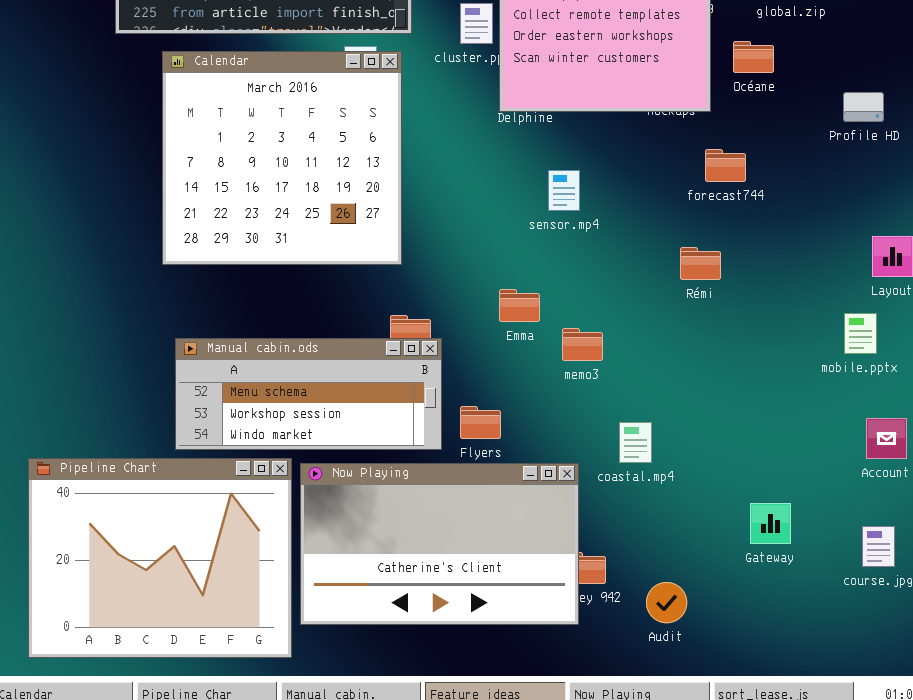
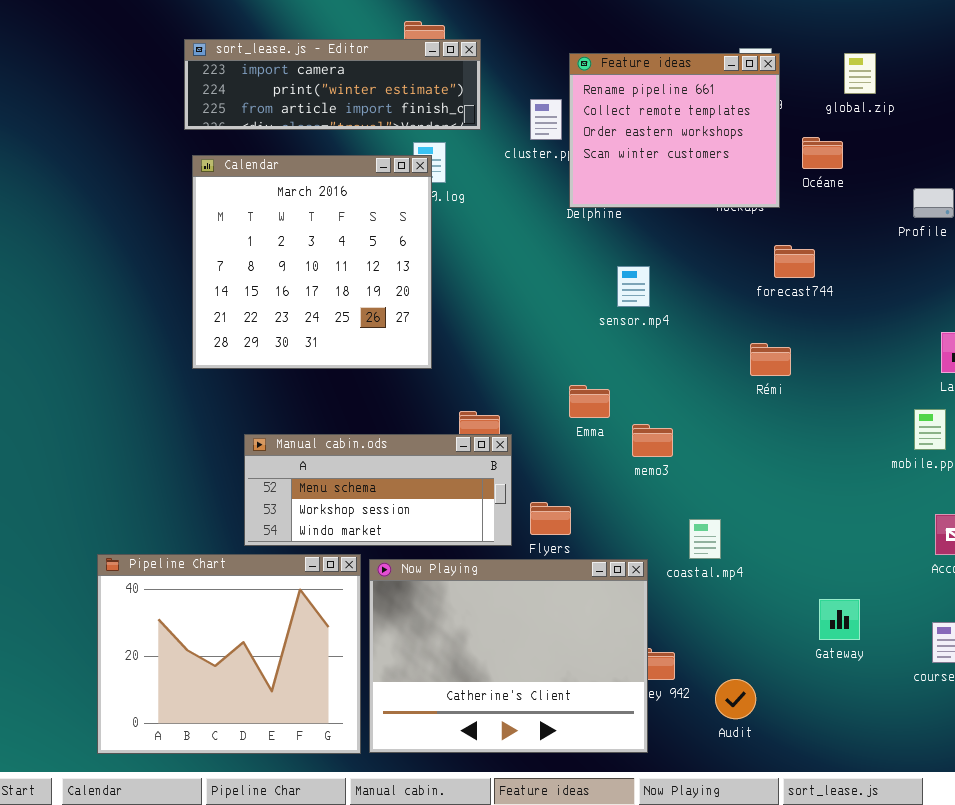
Calendar: [162,51,402,265] -> [192,155,432,369], moved
Now Playing: [300,463,579,625] -> [369,559,648,753], resized

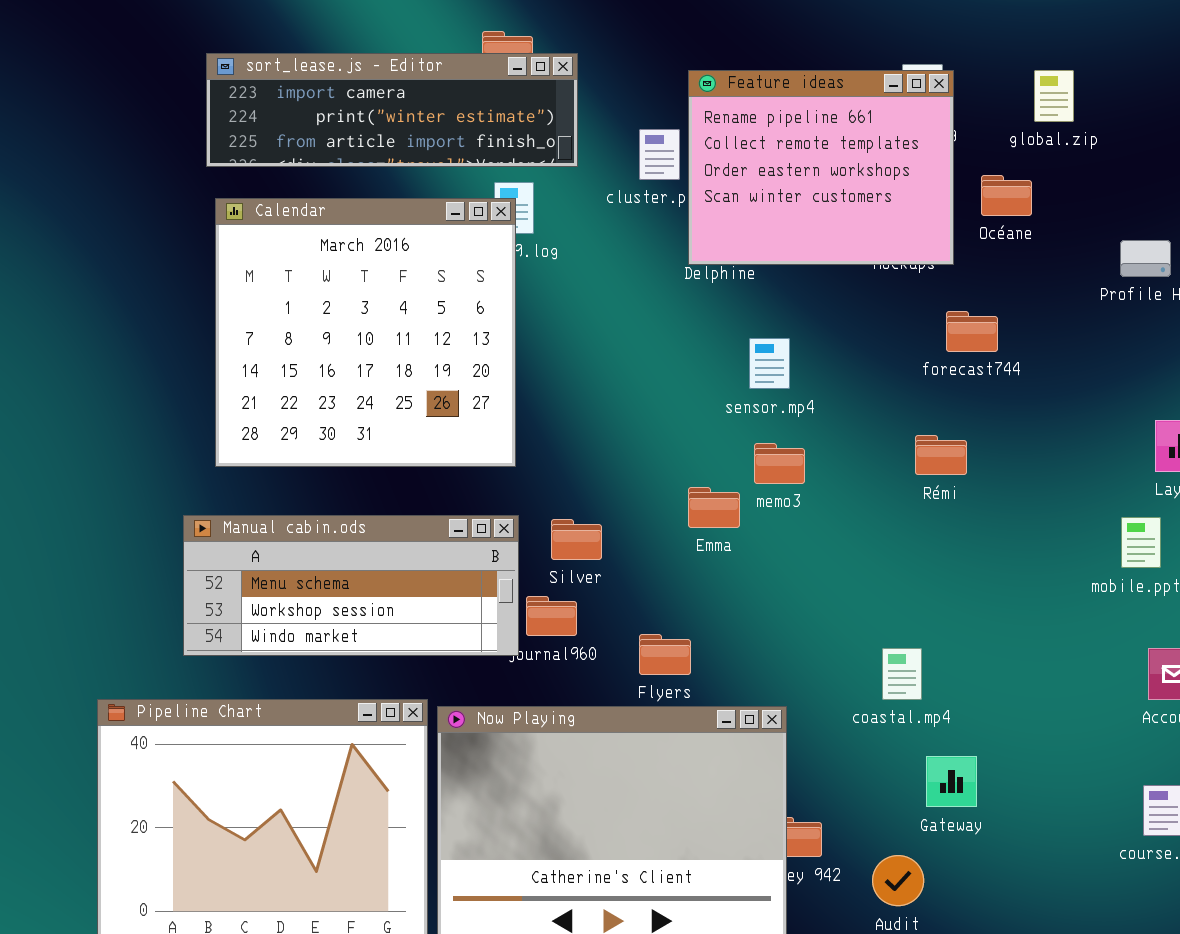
memo3: [632,424,673,457] -> [754,443,805,484], moved
Manual cabin.ods: [244,434,512,546] -> [183,515,519,656], moved
coastal.mp4: [689,519,721,559] -> [882,648,922,700], moved
Gateway: [819,599,860,640] -> [926,756,977,807], moved

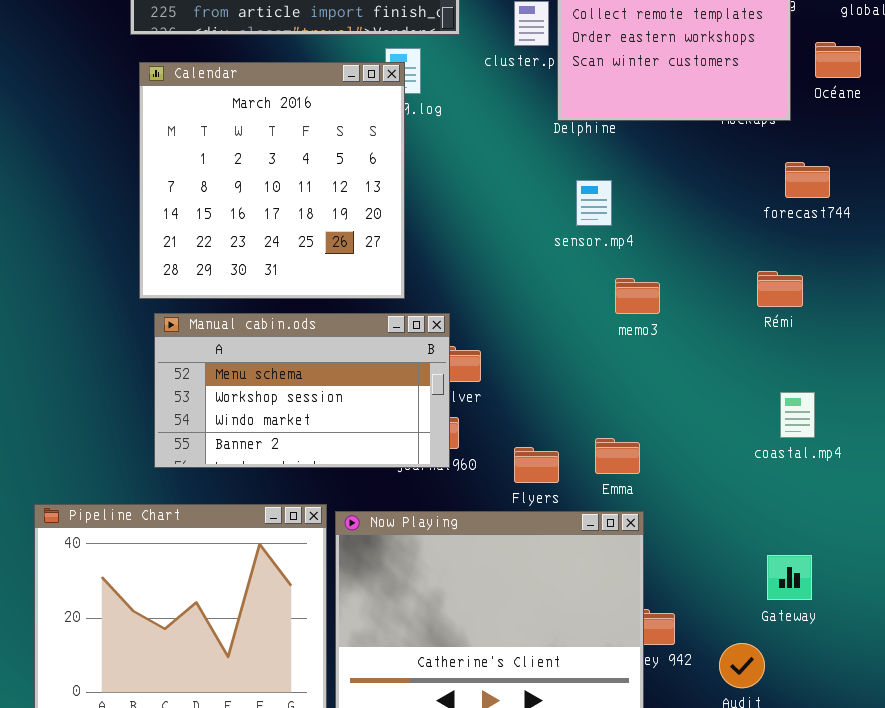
sensor.mp4: [749,338,790,389] -> [576,180,612,226], moved
Emma: [688,487,740,528] -> [595,438,640,474], moved
Manual cabin.ods: [183,515,519,656] -> [154,313,450,468], moved, resized
coastal.mp4: [882,648,922,700] -> [780,392,815,438], moved

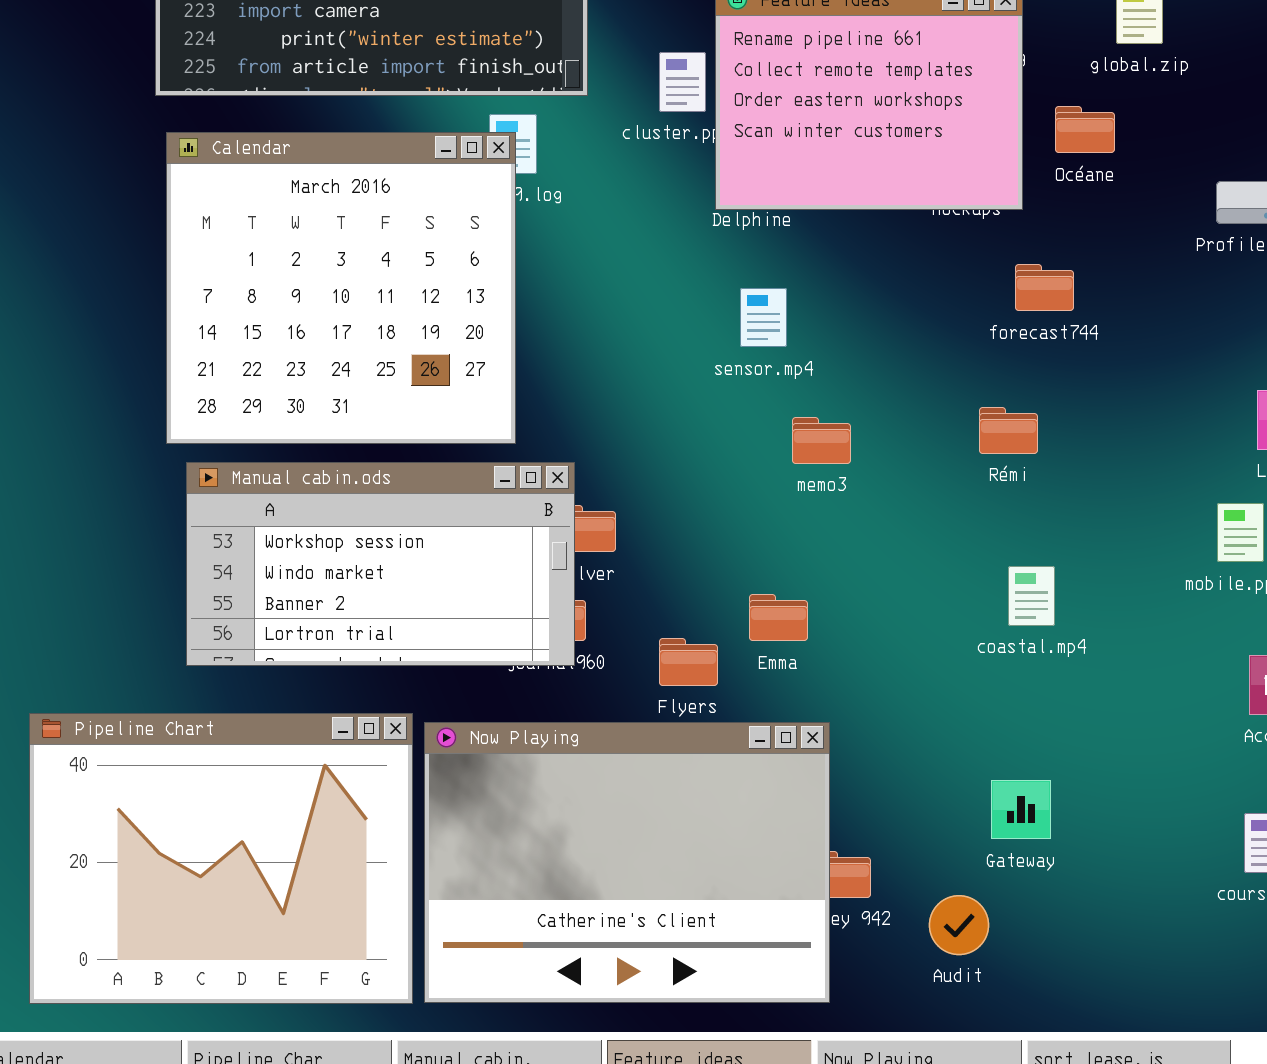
Manual cabin.ods: [154,313,450,468] -> [186,462,575,666], scrolled down 1 row
Emma: [595,438,640,474] -> [749,594,808,641], moved

